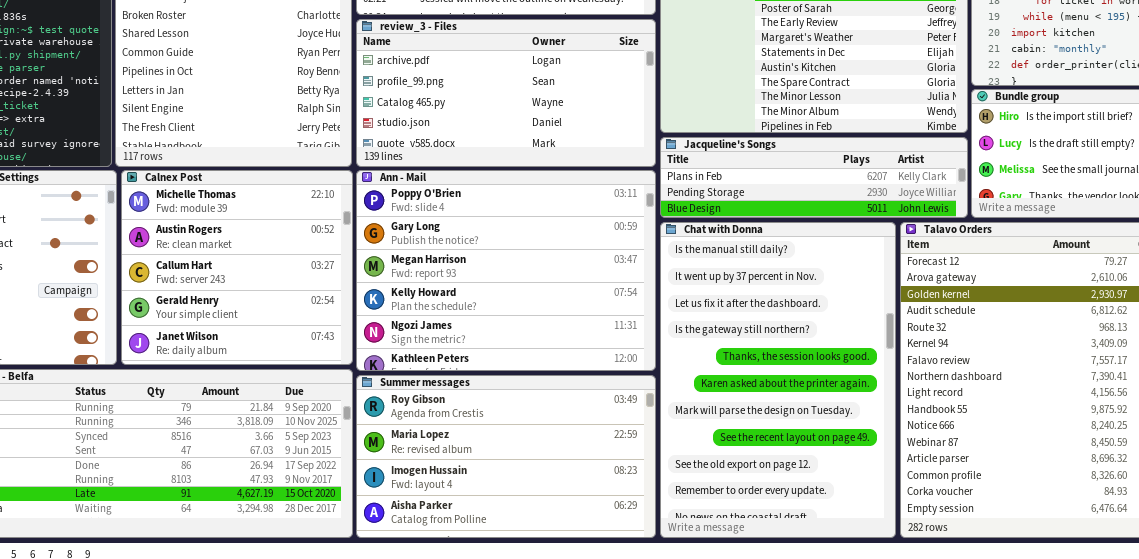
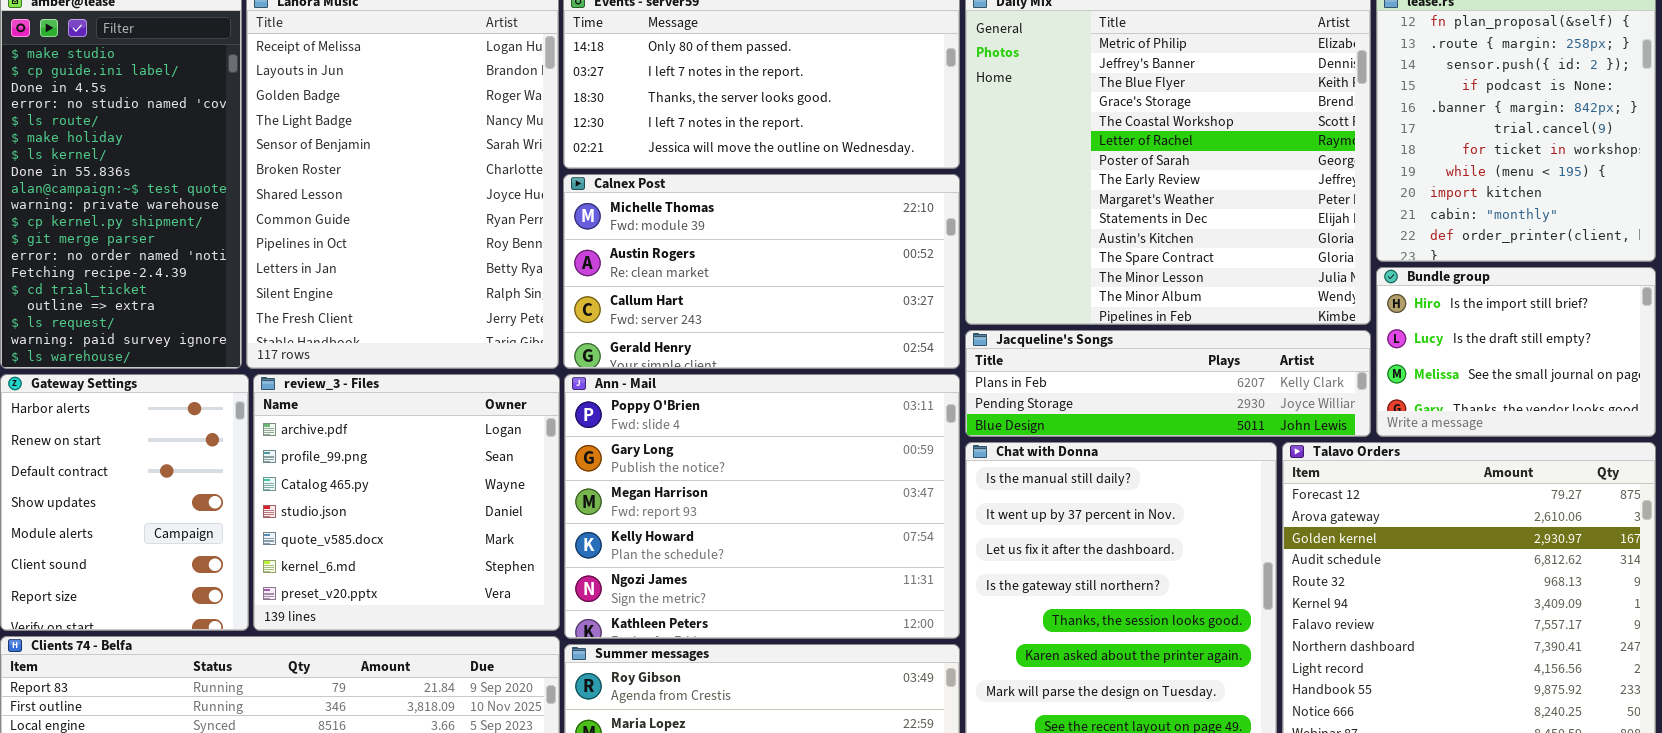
review_3 - Files: [356,19,656,167] -> [253,374,560,631], moved, resized
Calnex Post: [121,170,353,365] -> [563,174,960,369], moved, resized

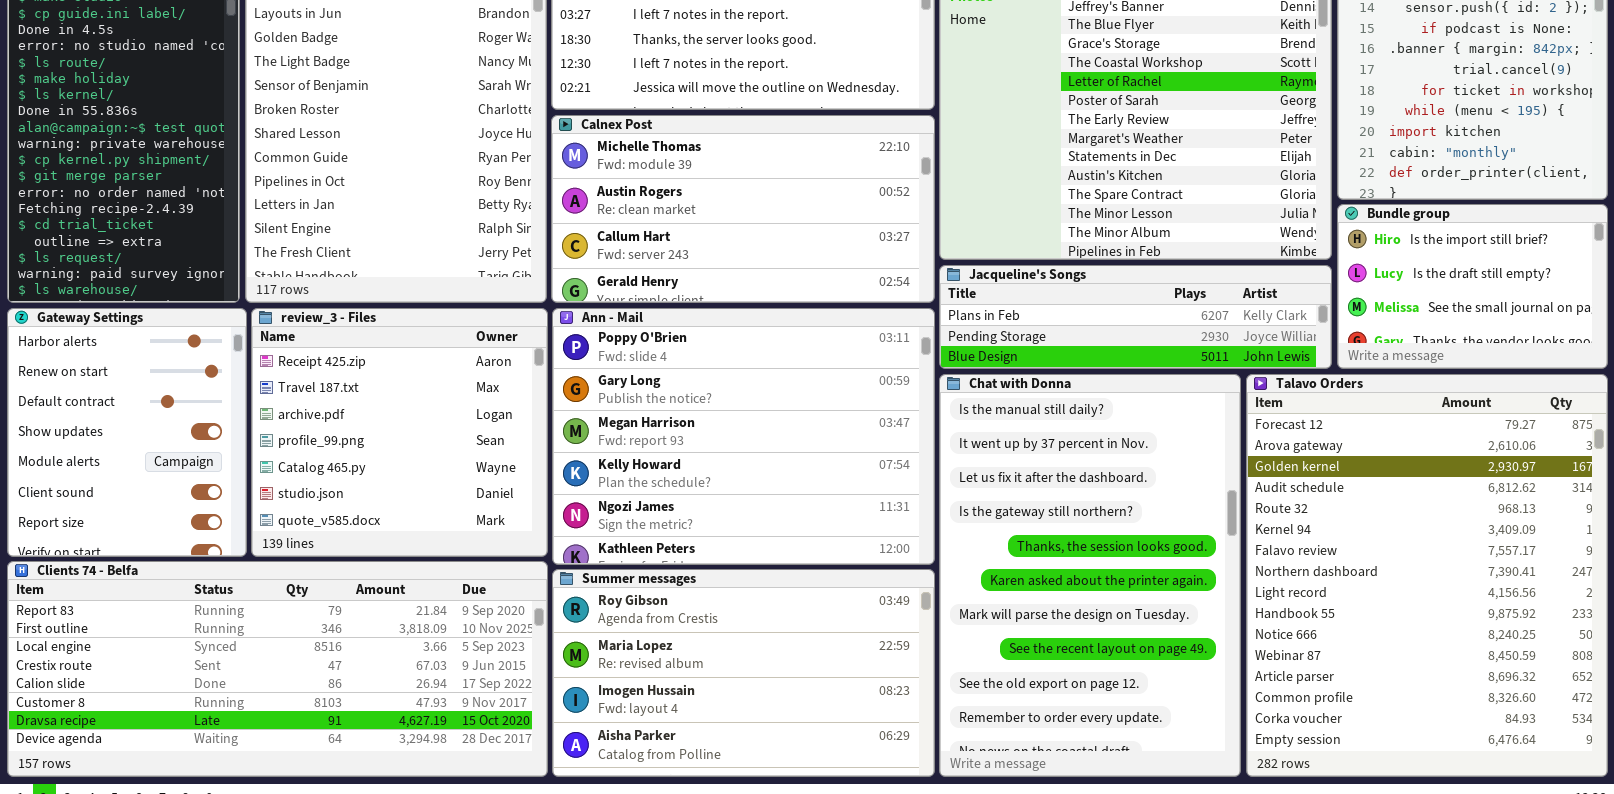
review_3 - Files: [253,374,560,631] -> [251,308,548,557], scrolled up 2 rows

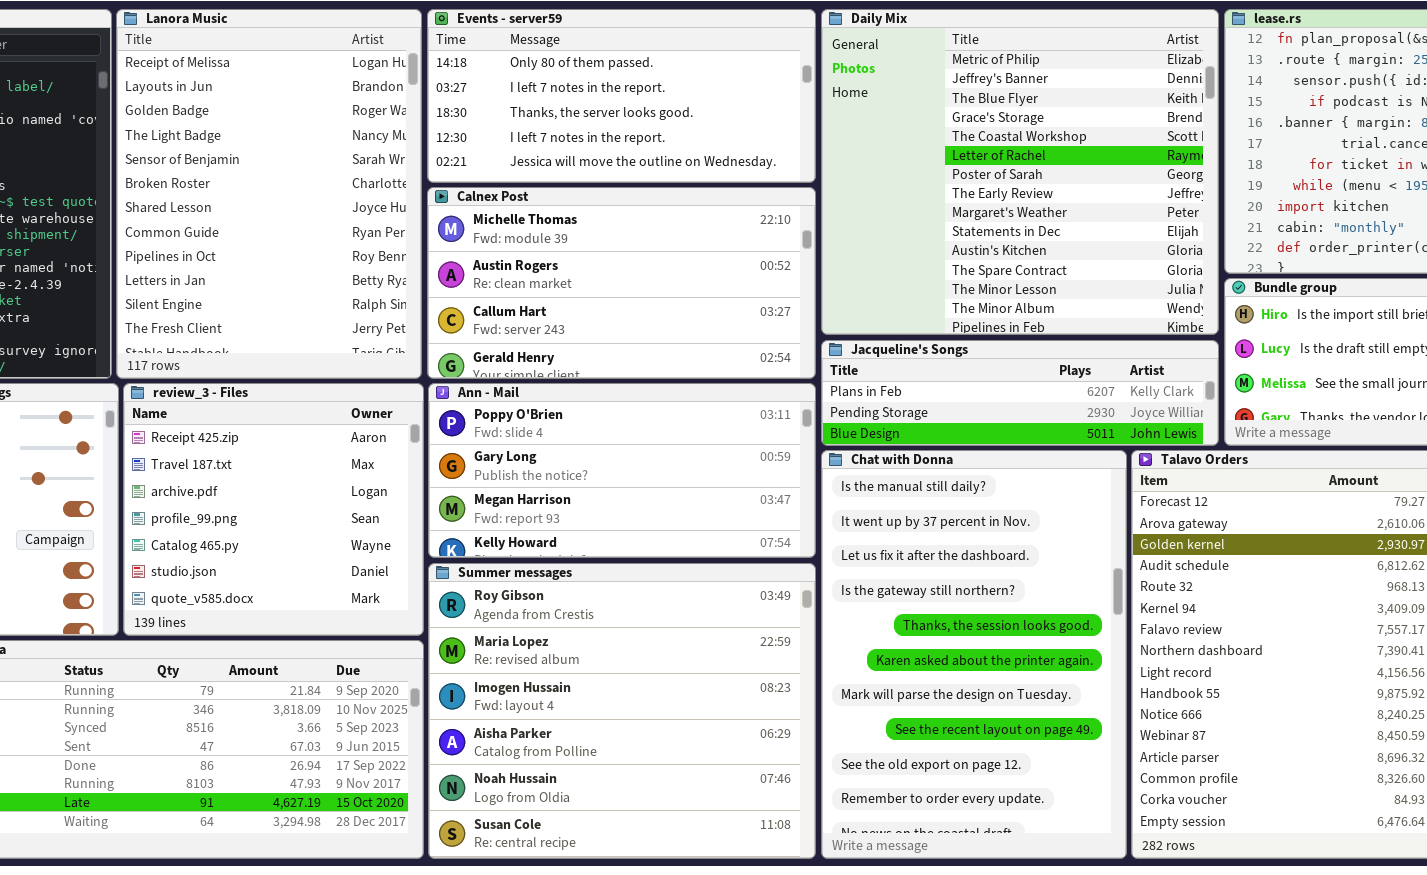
Ann - Mail: [552,308,935,565] -> [428,383,816,558], resized
Summer messages: [552,569,935,777] -> [428,563,816,859], resized

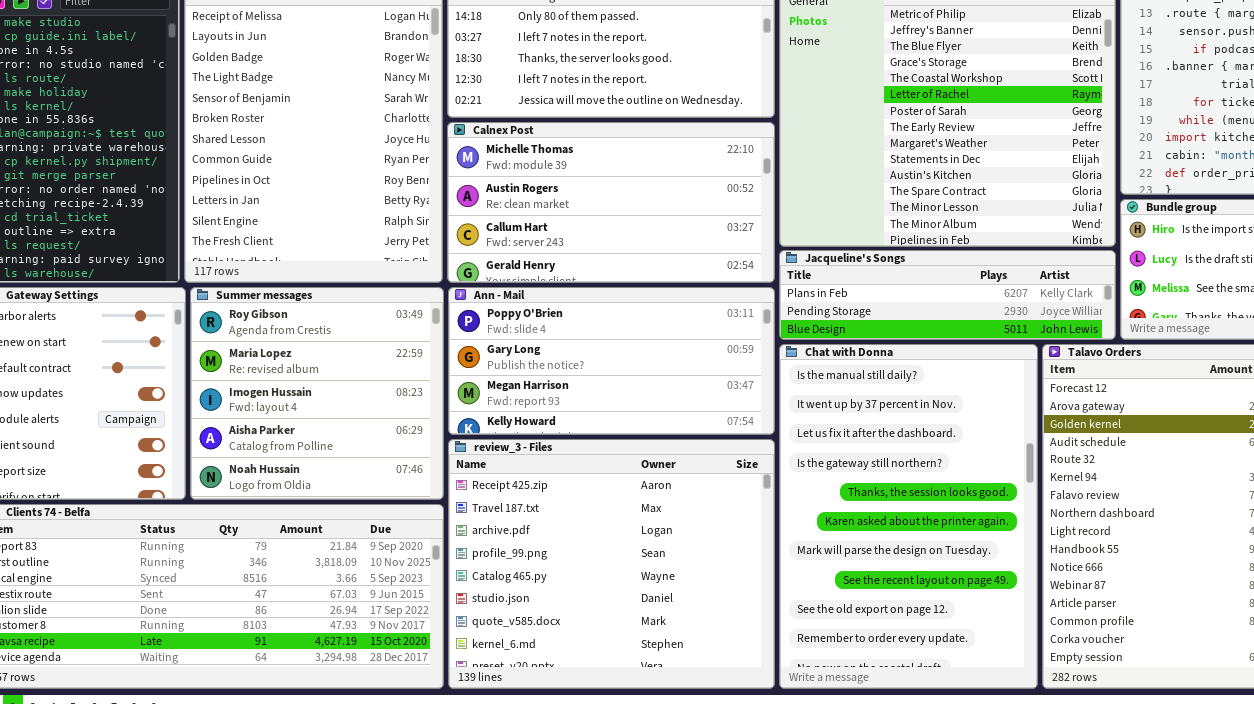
review_3 - Files: [123,383,424,636] -> [448,439,775,689], moved, resized
Summer messages: [428,563,816,859] -> [190,287,444,500], moved, resized

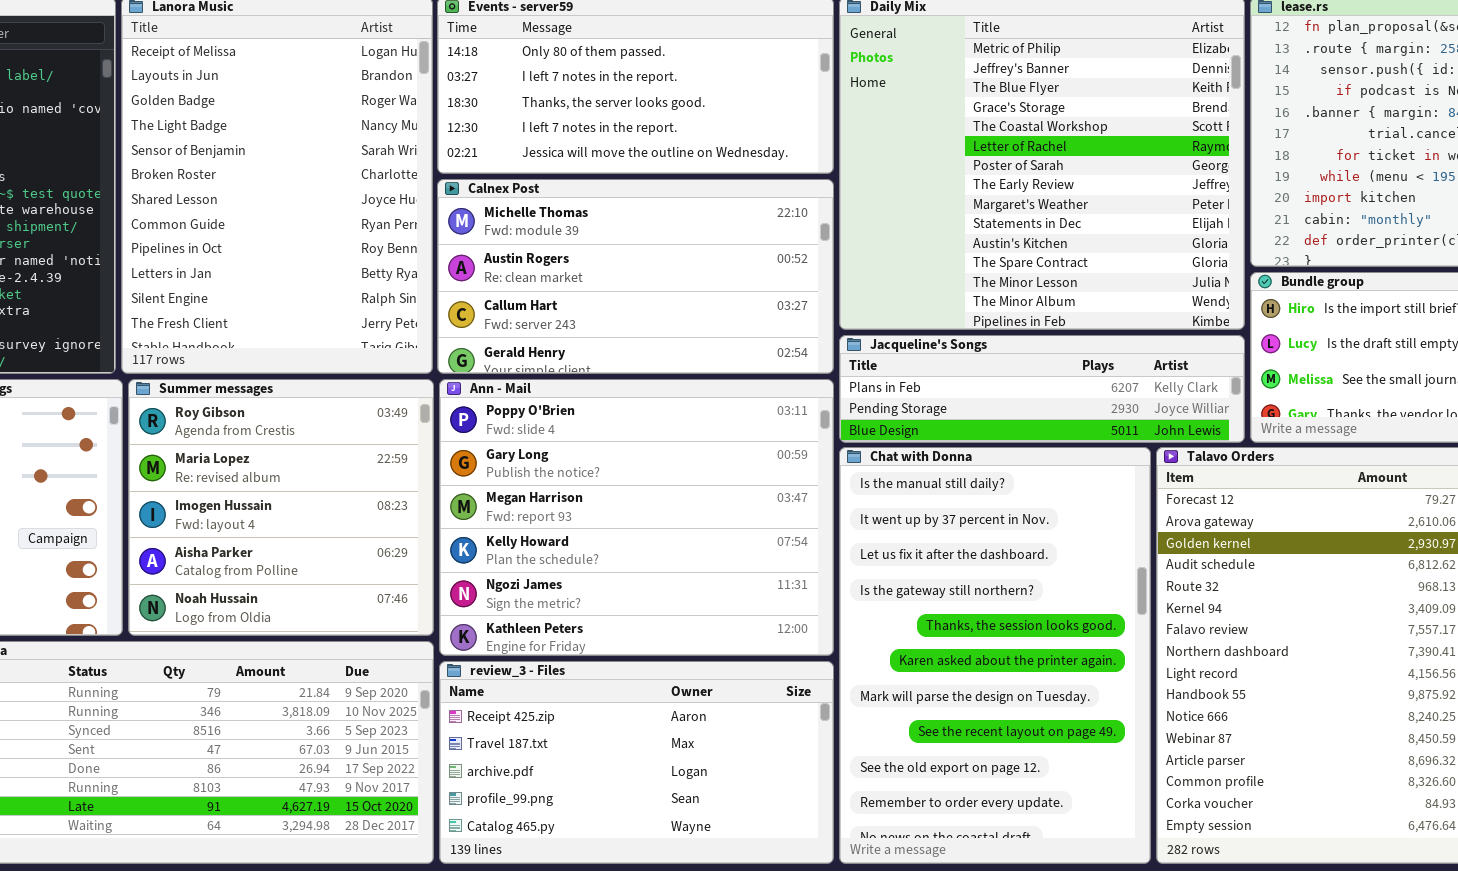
Ann - Mail: [448,287,775,435] -> [439,379,834,656], resized
review_3 - Files: [448,439,775,689] -> [439,661,834,864], resized

